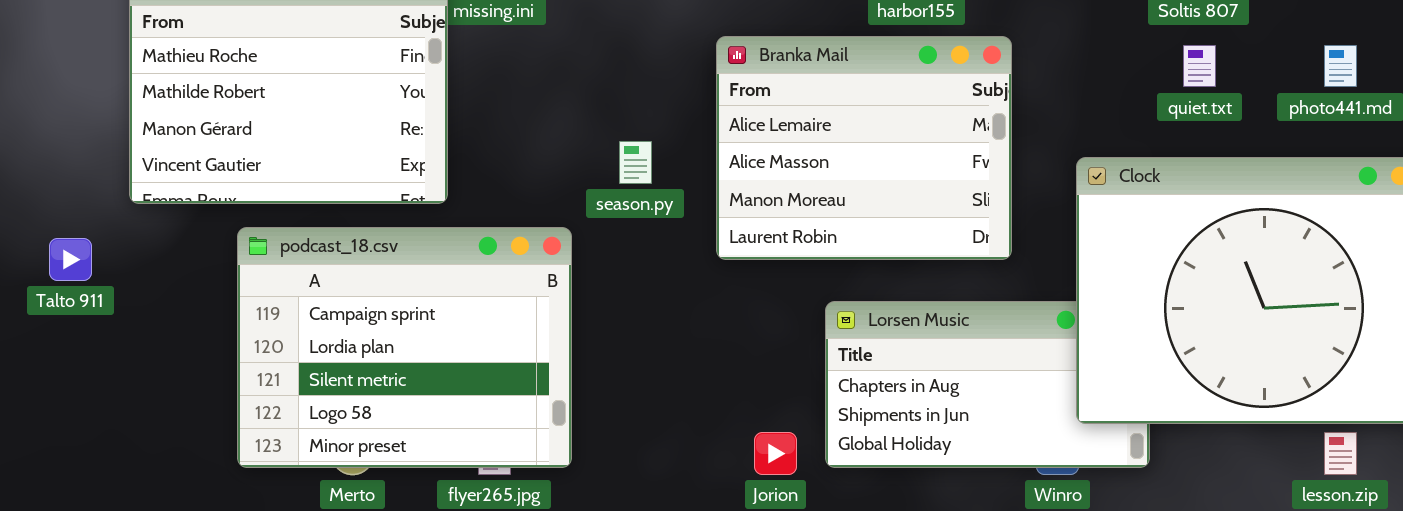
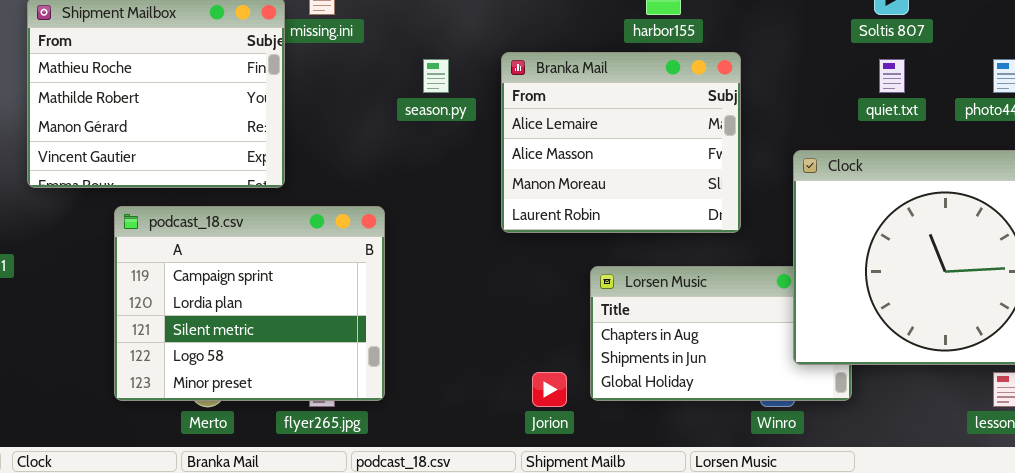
season.py: [619,141,652,184] -> [423,59,449,93], moved

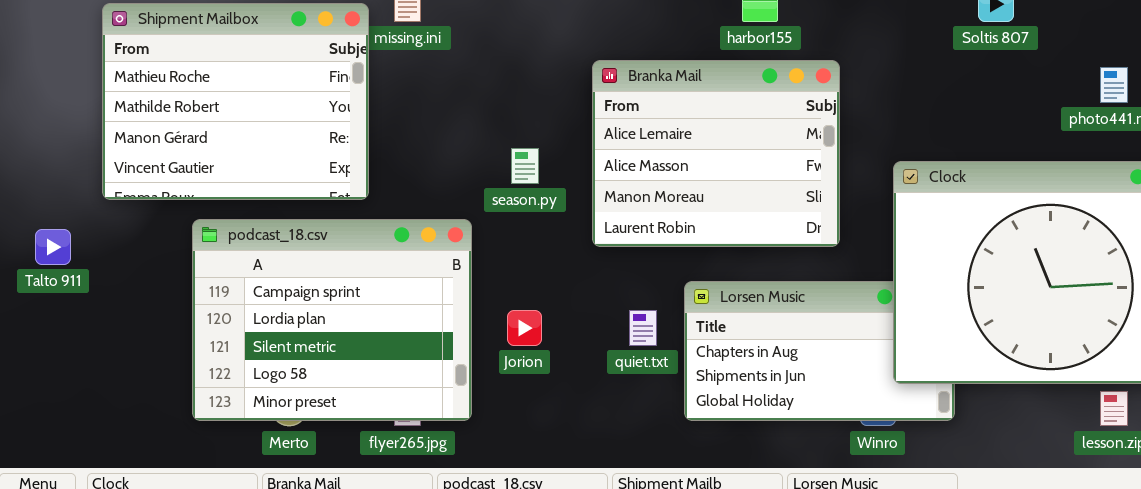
season.py: [423,59,449,93] -> [511,148,539,184], moved
quiet.txt: [879,59,905,93] -> [629,310,657,346], moved
Jorion: [532,372,567,407] -> [507,310,542,346], moved

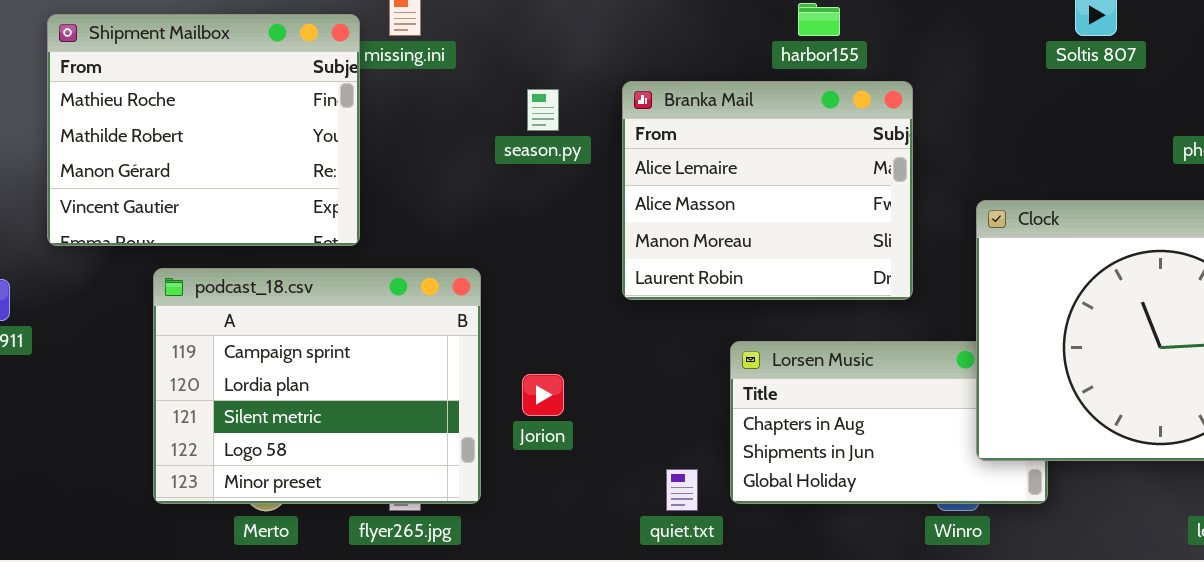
season.py: [511,148,539,184] -> [527,89,559,131], moved
quiet.txt: [629,310,657,346] -> [666,469,698,511], moved

